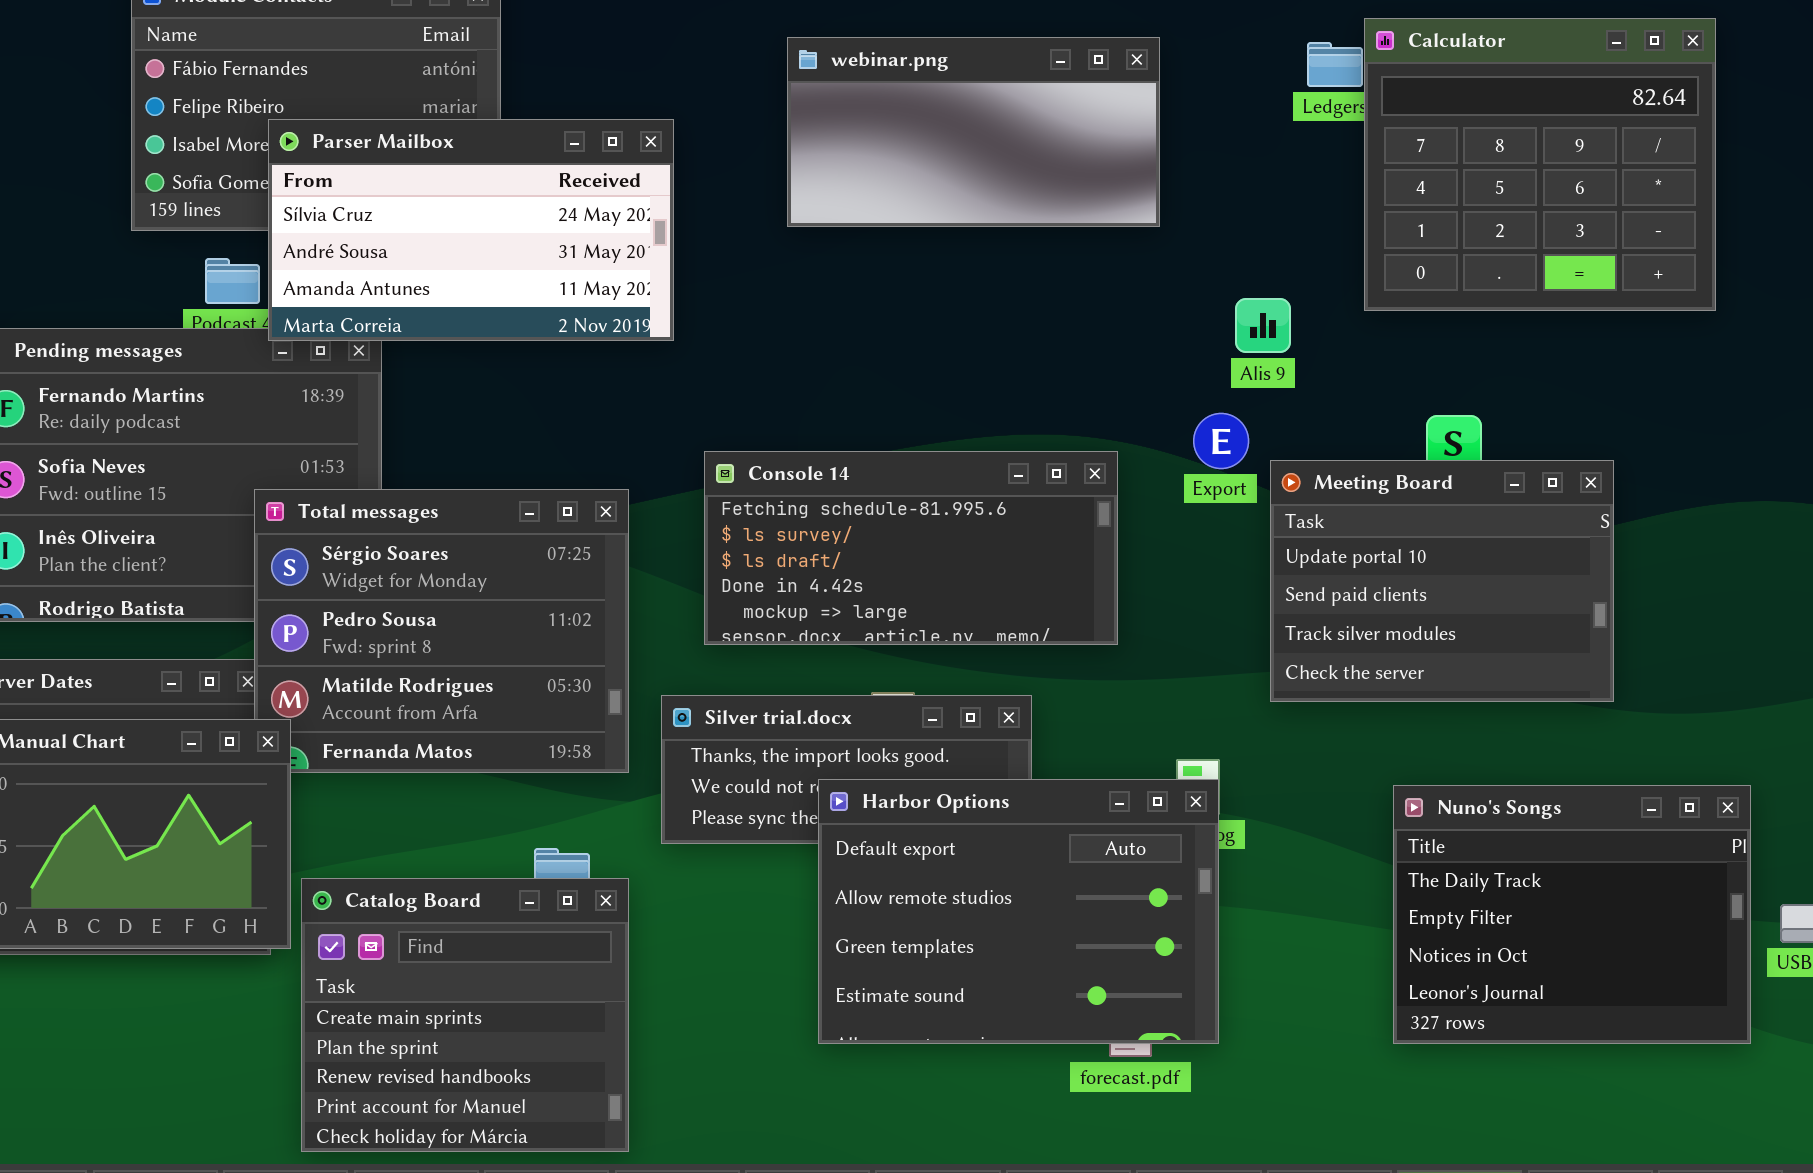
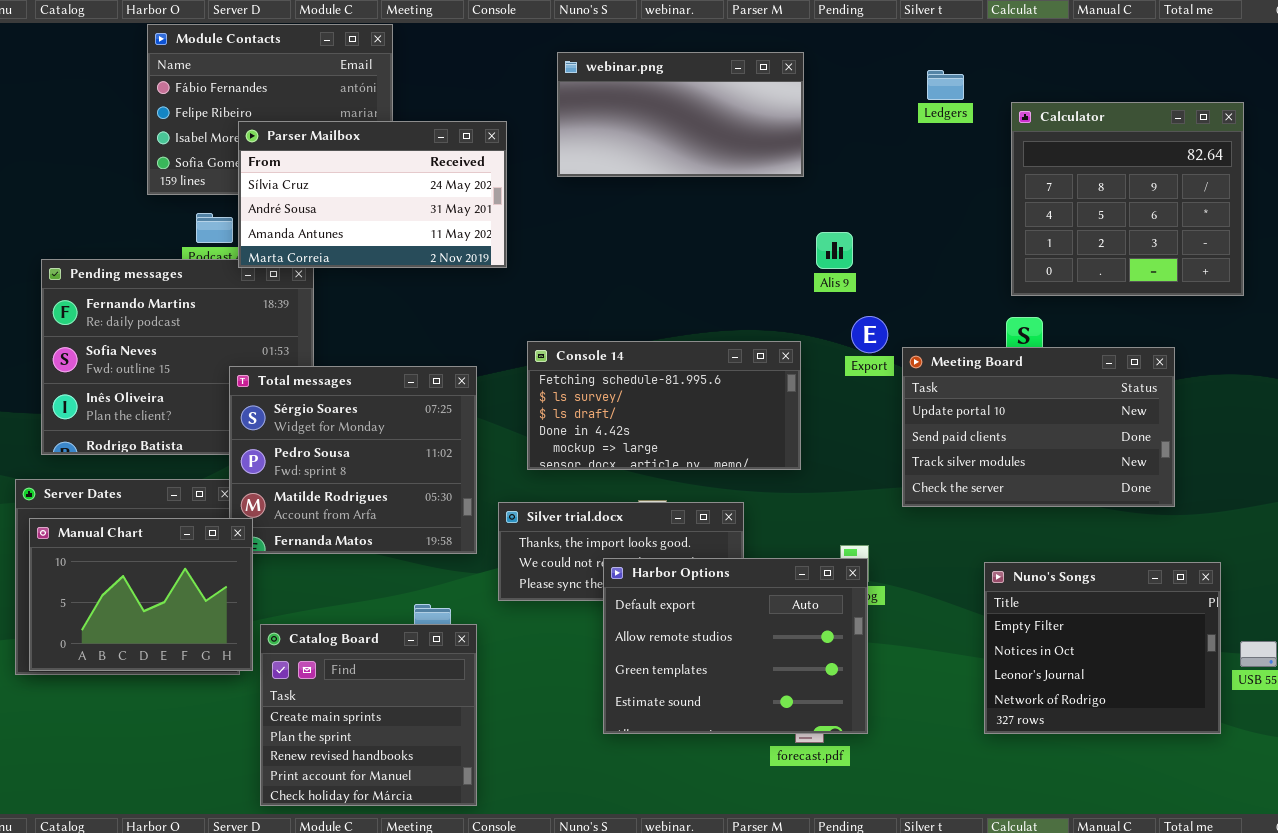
Calculator: [1364,18,1716,311] -> [1011,102,1244,296], moved
webinar.png: [787,37,1160,227] -> [557,52,804,177], moved
Alis 9: [1235,298,1291,353] -> [816,232,853,269], moved
Meeting Board: [1270,460,1614,702] -> [902,347,1175,507], resized
Nuno's Songs: [1393,785,1751,1044] -> [984,562,1221,734], scrolled down 1 row

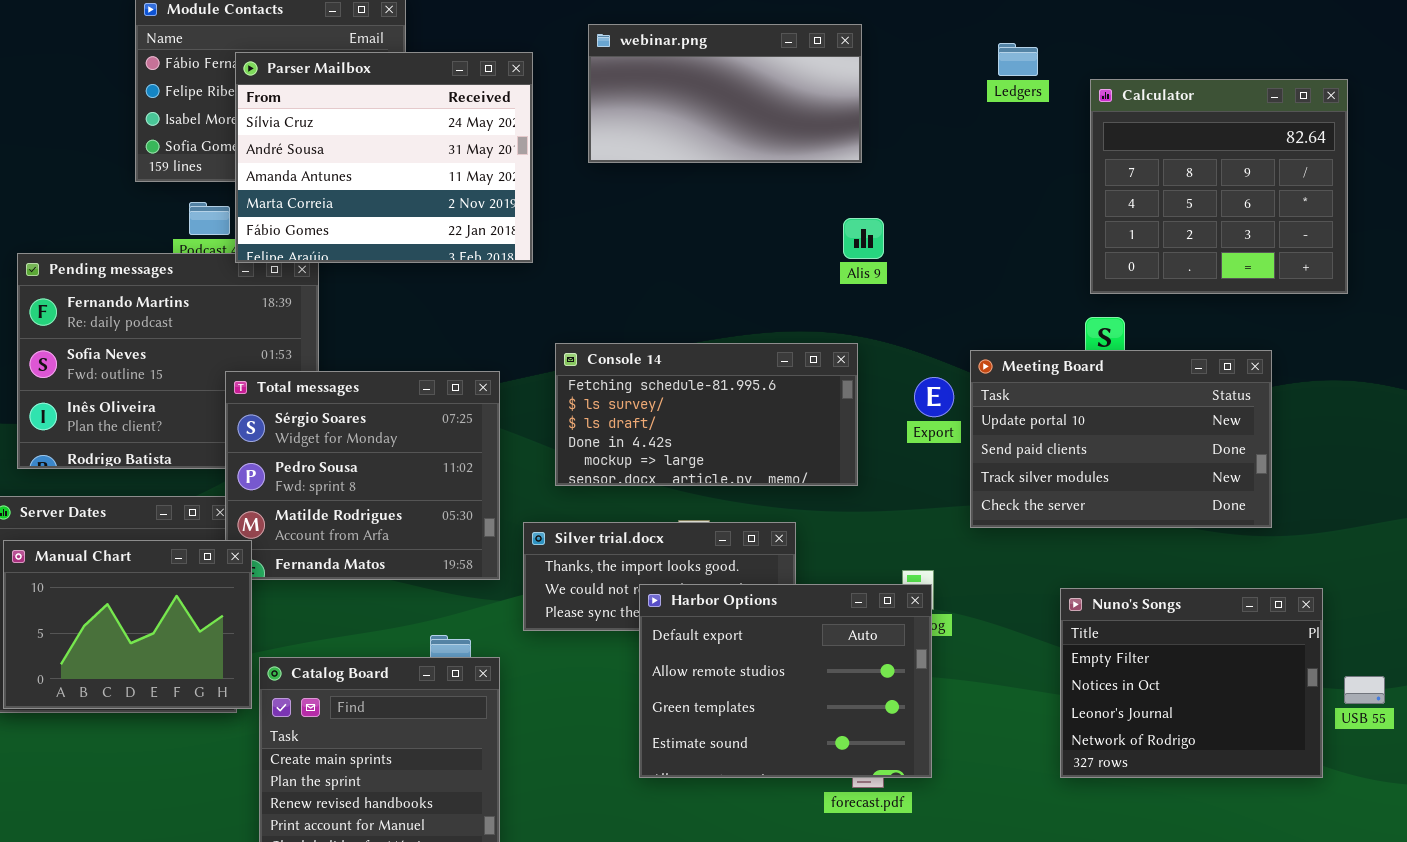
Parser Mailbox: [238,121,507,268] -> [235,52,533,263], resized
Alis 9: [816,232,853,269] -> [843,218,884,259], moved
Export: [851,316,888,353] -> [914,377,954,417], moved

